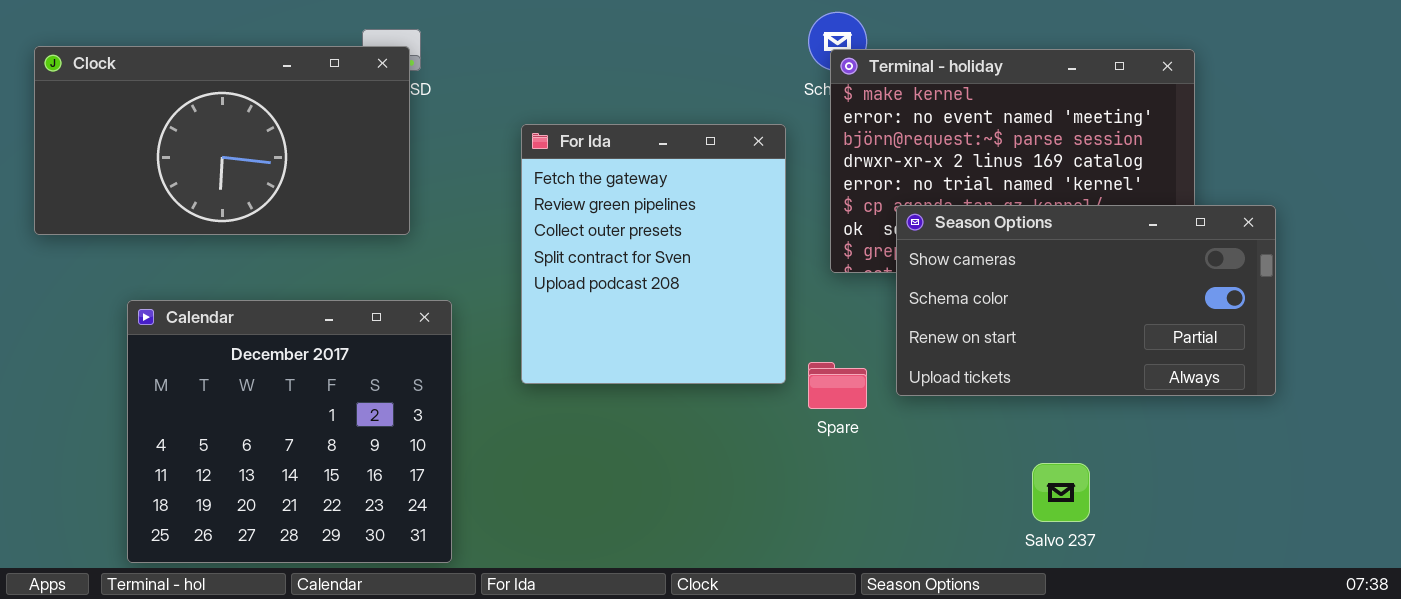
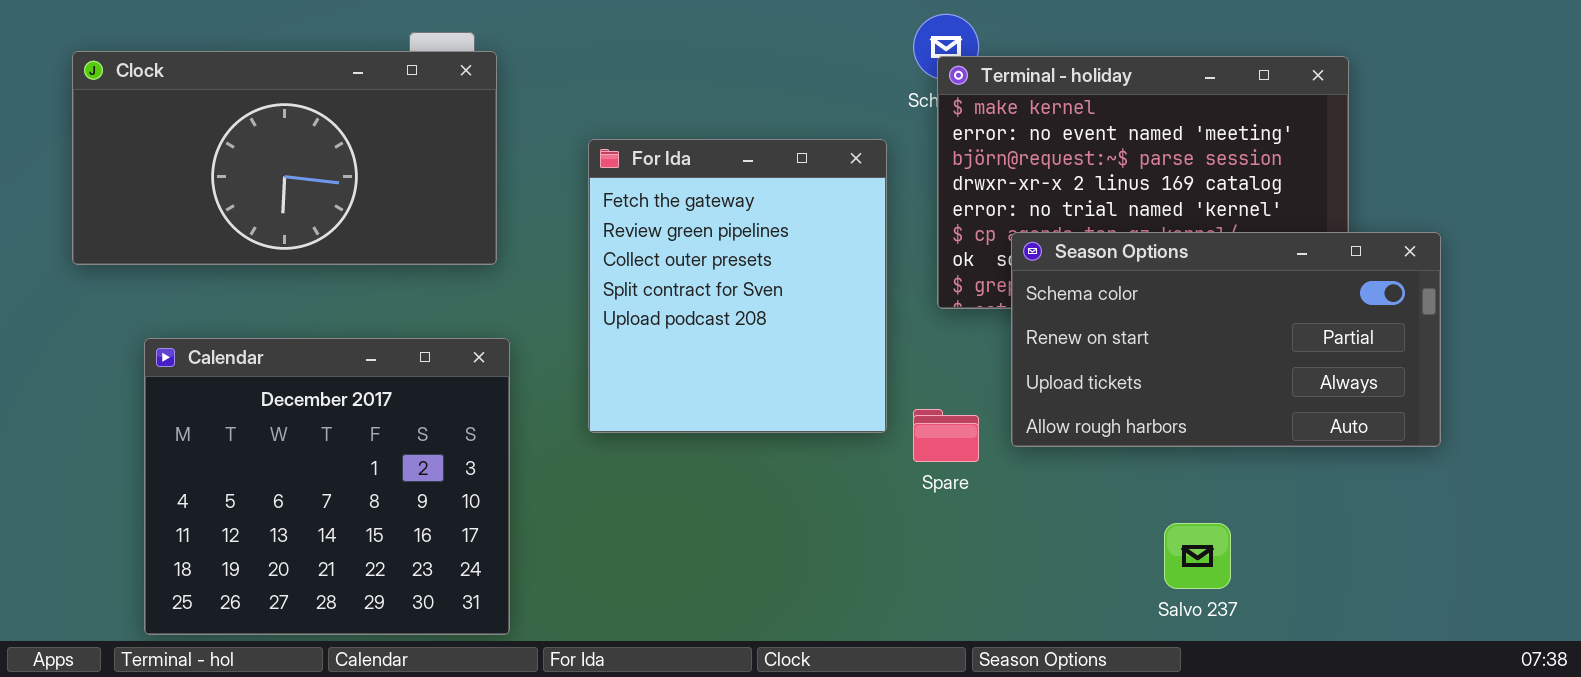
Clock: [34,46,410,235] -> [72,51,497,265], moved
Season Options: [896,205,1276,396] -> [1011,232,1441,447], scrolled down 1 row

